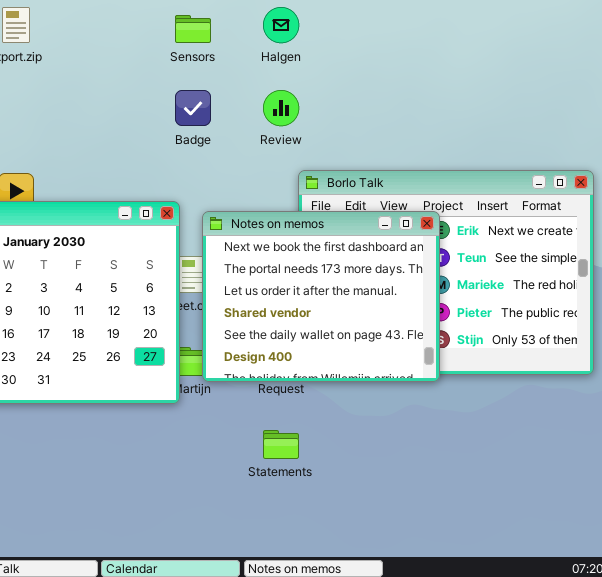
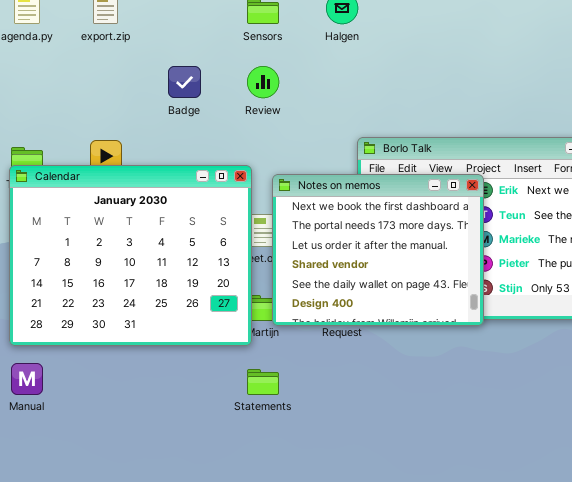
Badge: [175,90,211,126] -> [168,66,201,98], moved
Review: [263,90,299,126] -> [247,66,279,98], moved
Statements: [263,430,299,459] -> [247,369,279,395], moved

